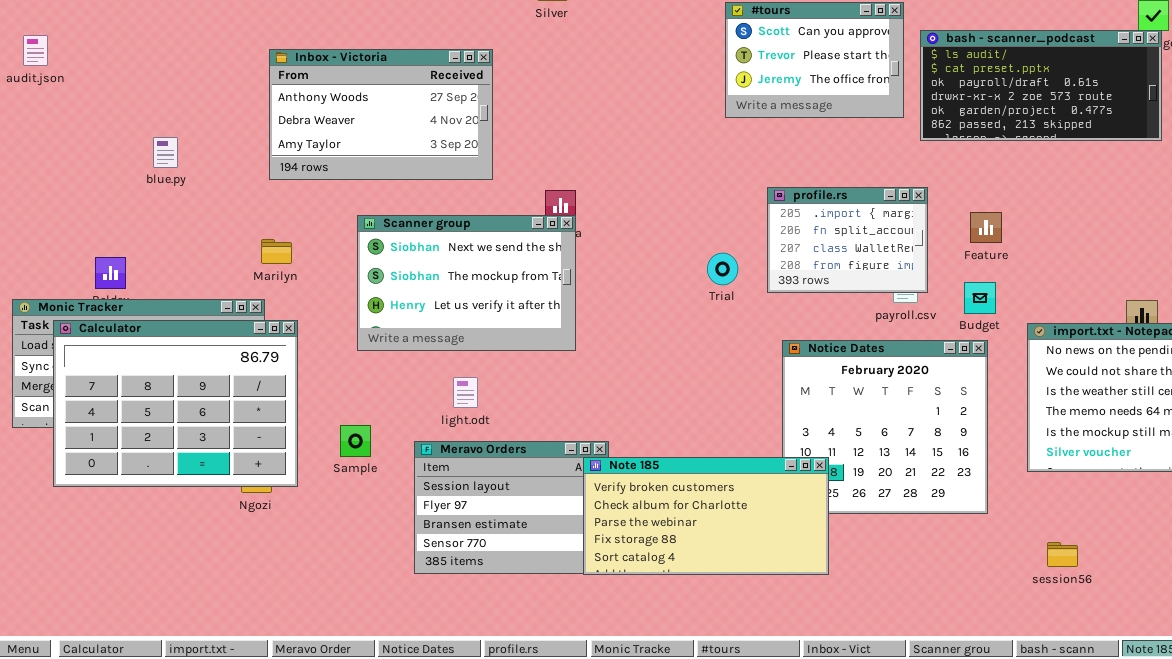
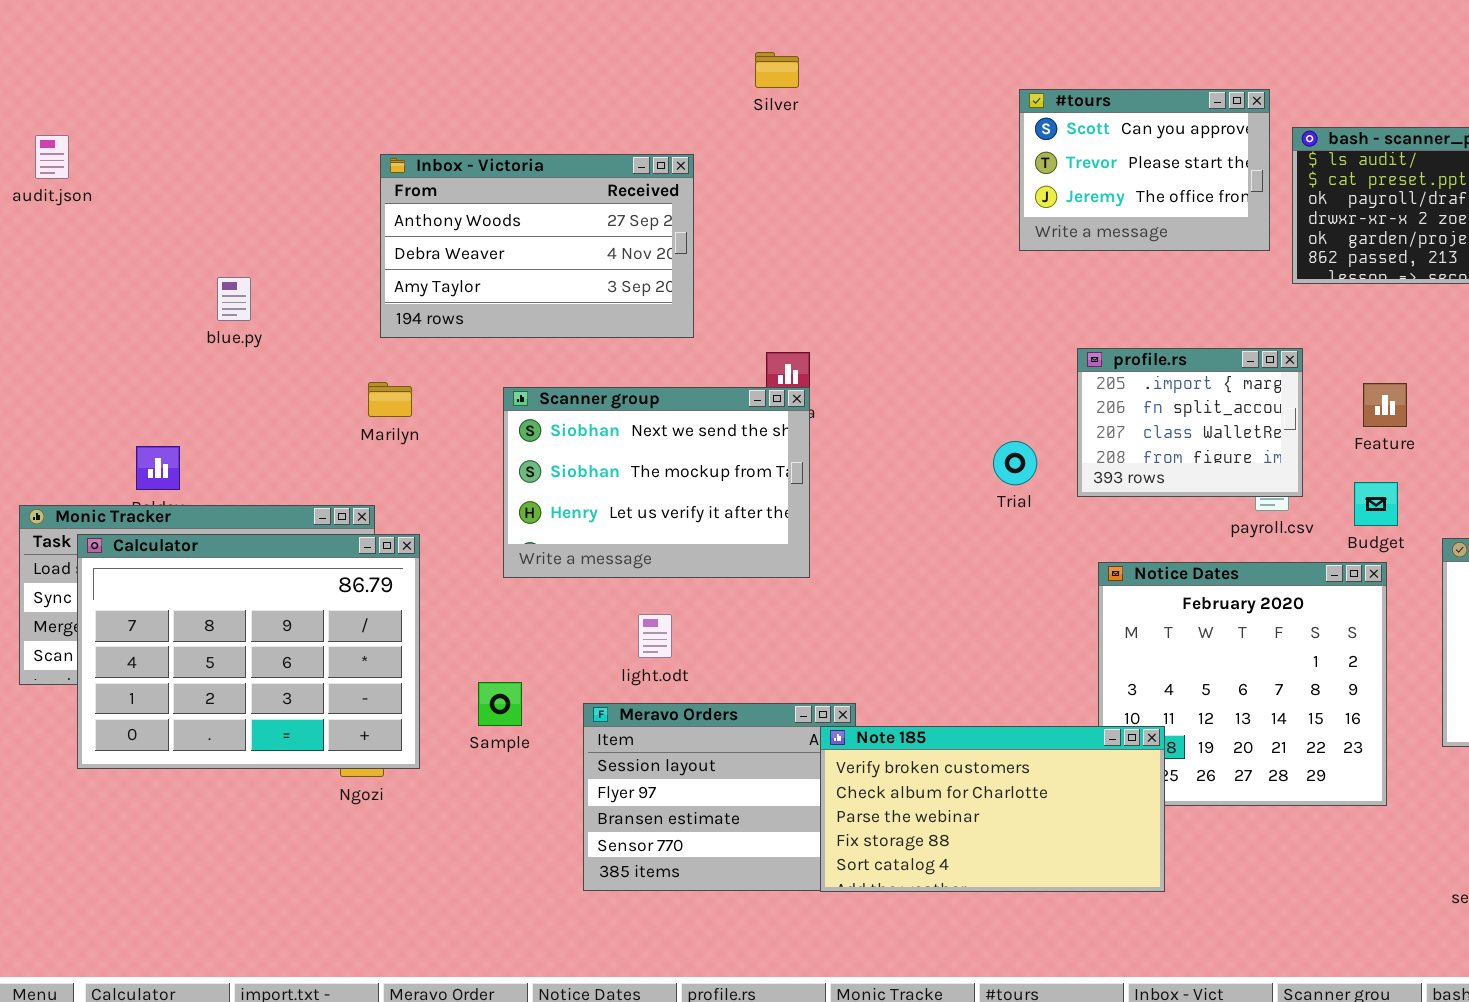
Marilyn: [261,239,292,264] -> [368,382,412,417], moved

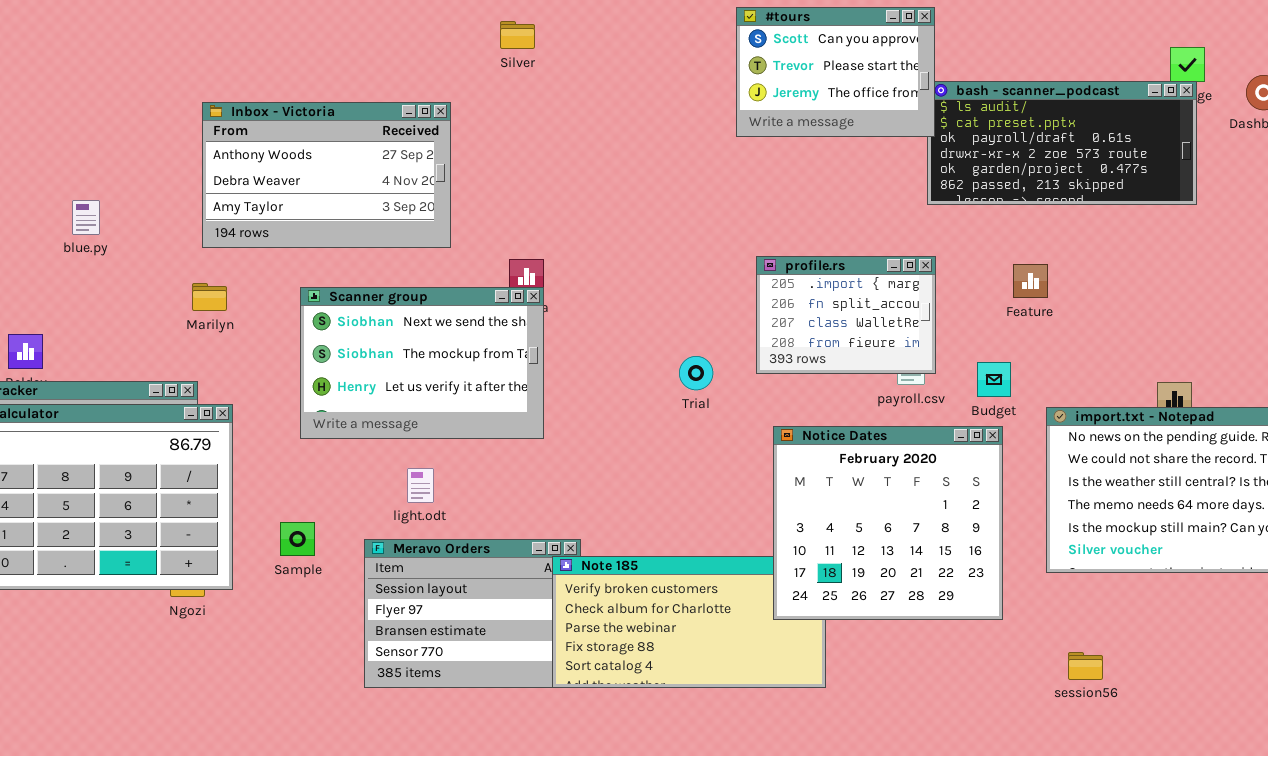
#tours: [1019,89,1270,251] -> [736,7,935,137], moved
Feature: [1363,383,1407,427] -> [1013,264,1048,298], moved
Trial: [993,441,1037,485] -> [679,356,713,390], moved
Notice Dates: [1098,562,1387,806] -> [773,426,1003,620], raised

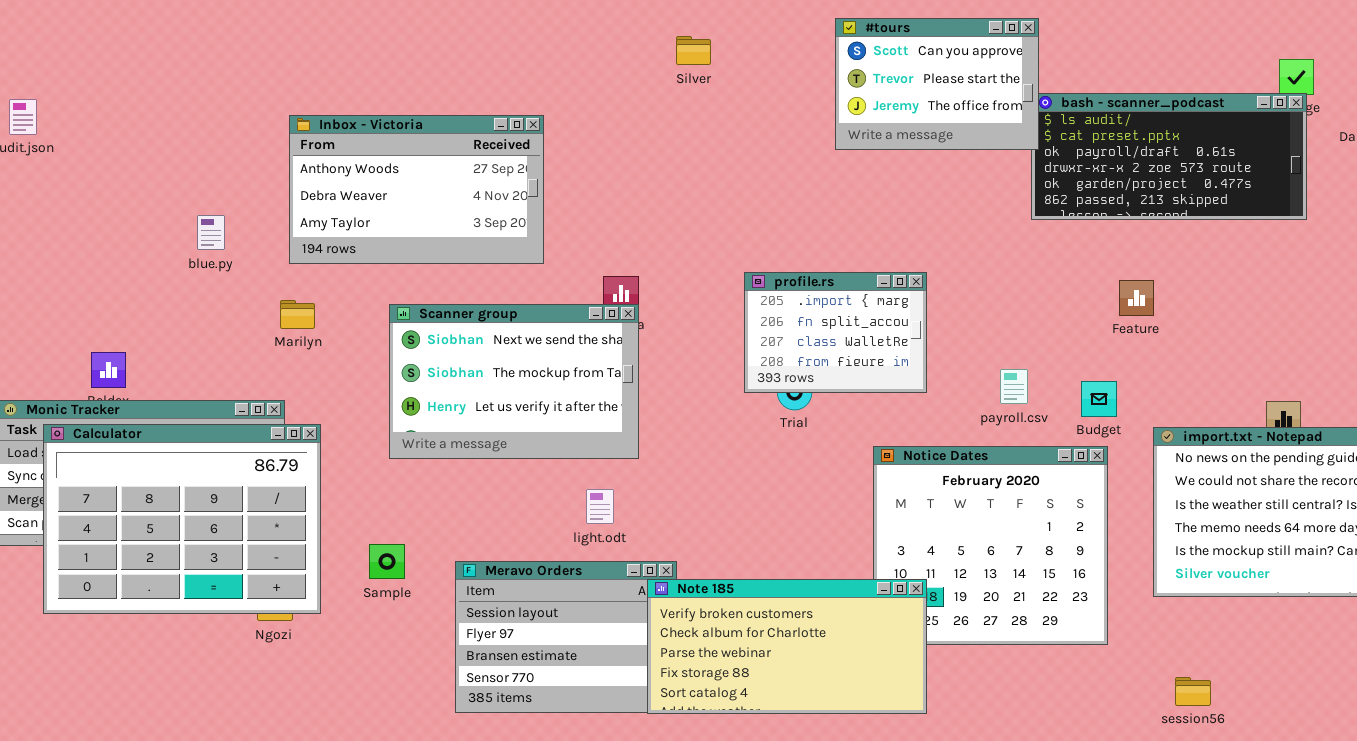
Silver: [500,21,535,49] -> [676,36,711,65], moved
blue.py: [72,200,100,235] -> [197,215,225,250], moved
profile.rs: [756,256,936,374] -> [744,272,927,393], moved
light.odt: [407,468,434,503] -> [586,489,614,524], moved
Note 185: [552,556,826,688] -> [647,579,927,714], raised

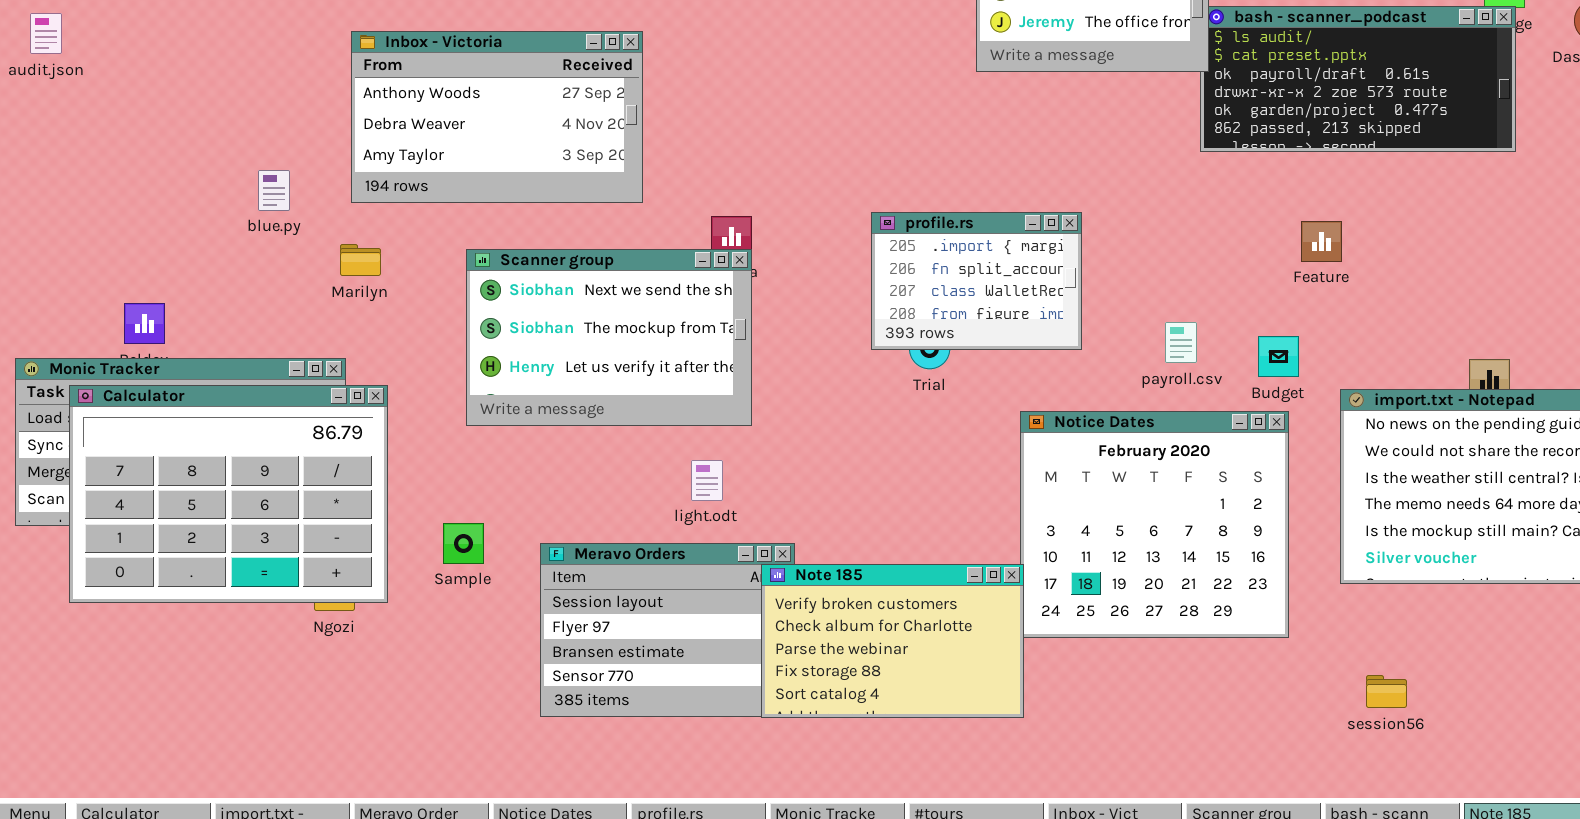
blue.py: [197,215,225,250] -> [258,170,290,211], moved
Note 185: [647,579,927,714] -> [761,564,1024,718], resized

